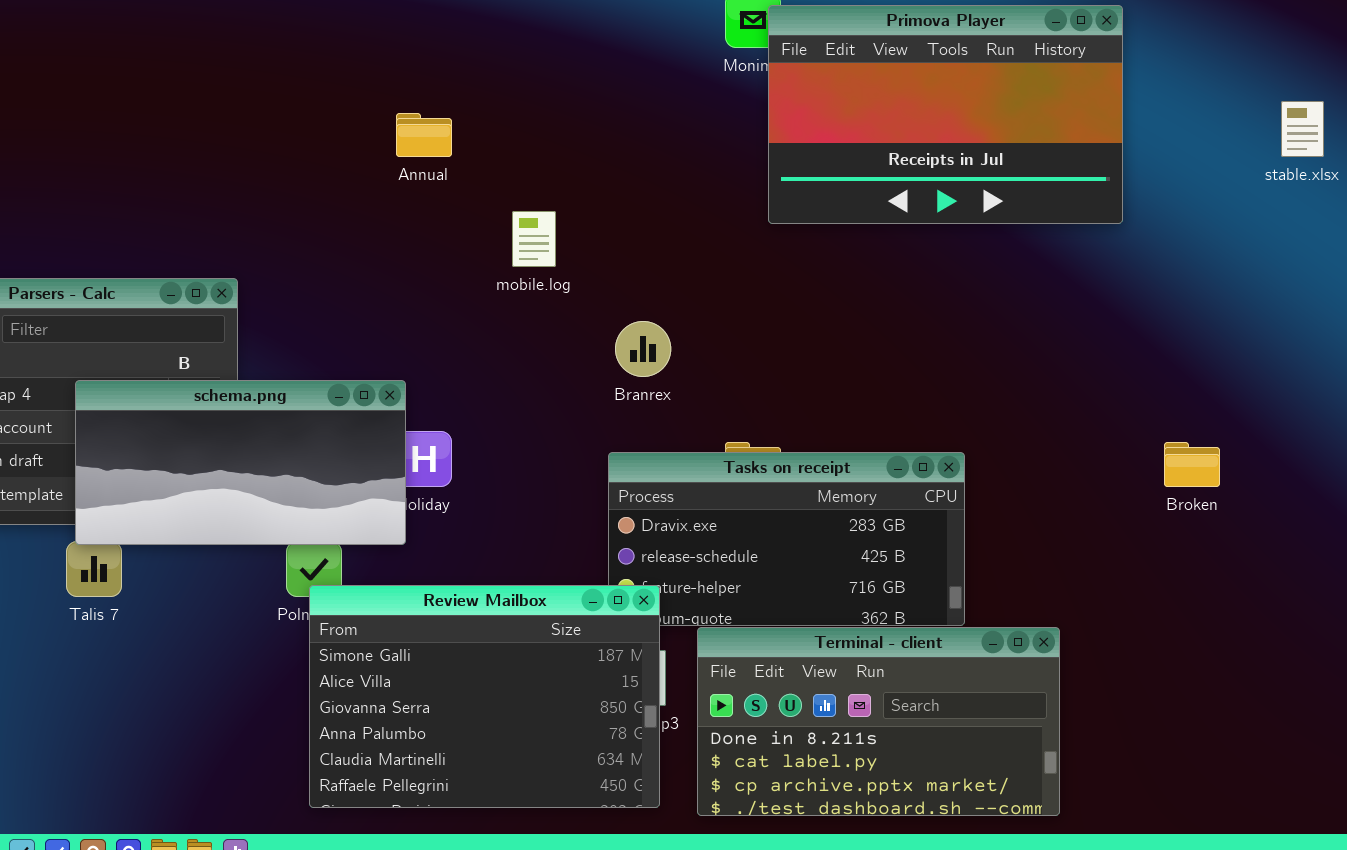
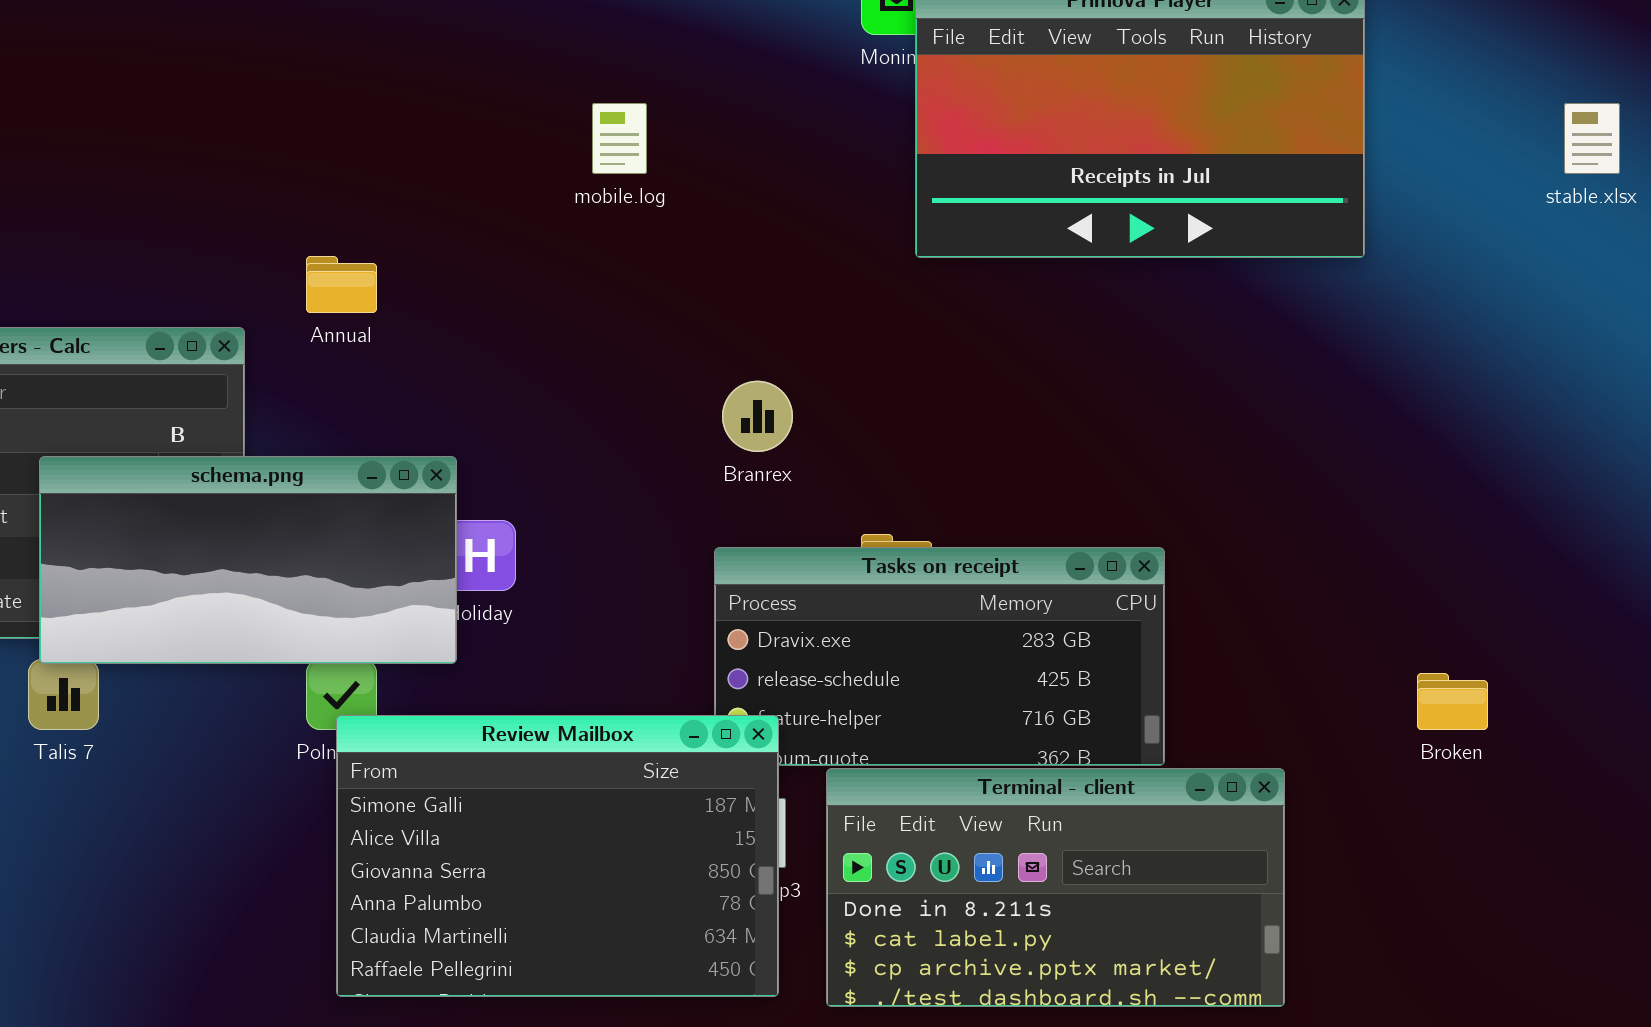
Annual: [396,113,452,157] -> [306,256,377,313], moved
mobile.log: [512,211,556,267] -> [592,103,647,174], moved
Broken: [1164,442,1220,487] -> [1417,673,1488,730], moved

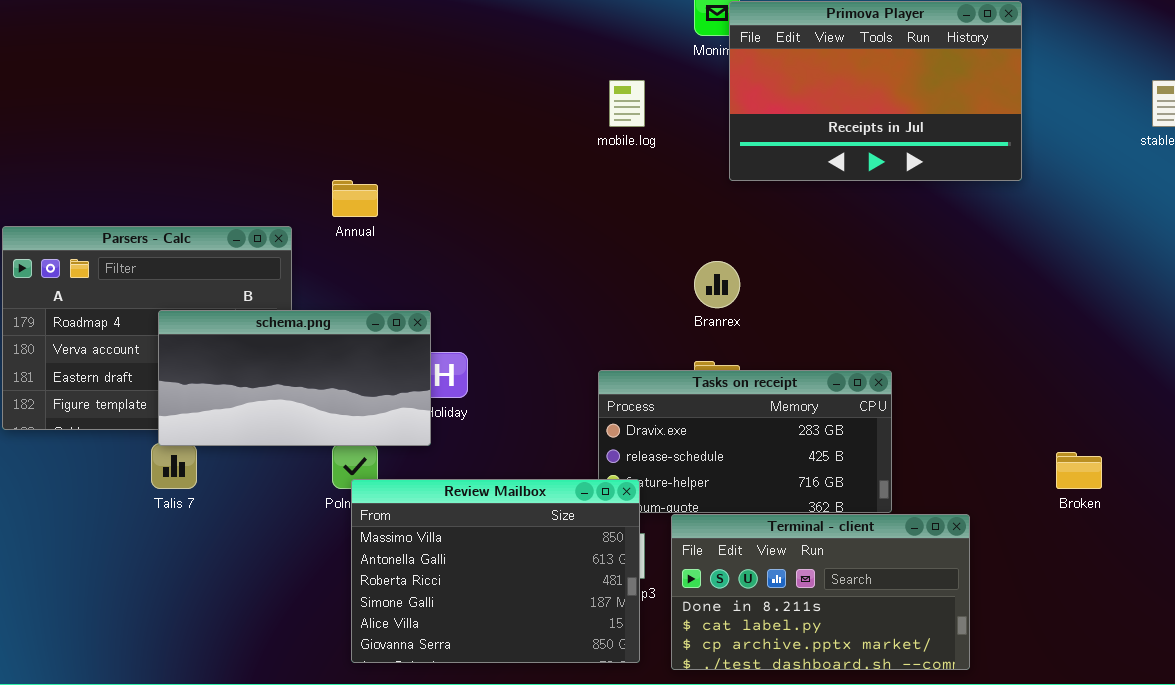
mobile.log: [592,103,647,174] -> [609,80,645,127], moved
Branrex: [722,381,793,452] -> [694,261,740,308], moved
Review Mailbox: [336,715,779,997] -> [351,479,640,663], scrolled up 3 rows

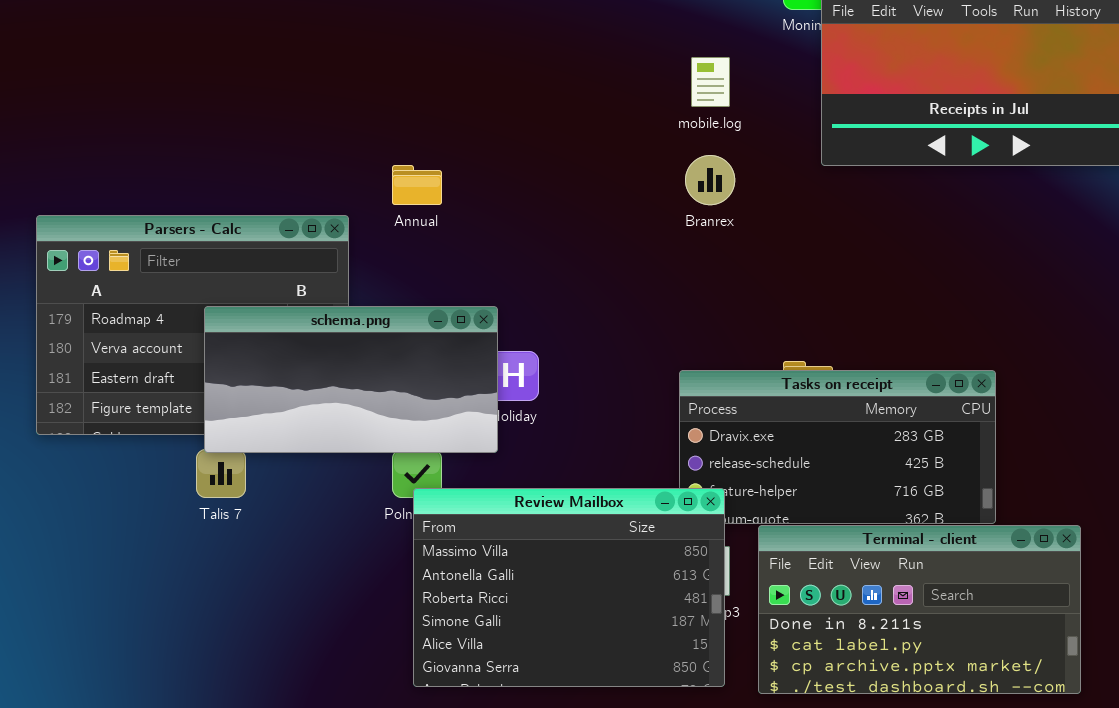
Branrex: [694,261,740,308] -> [685,155,735,205], moved

